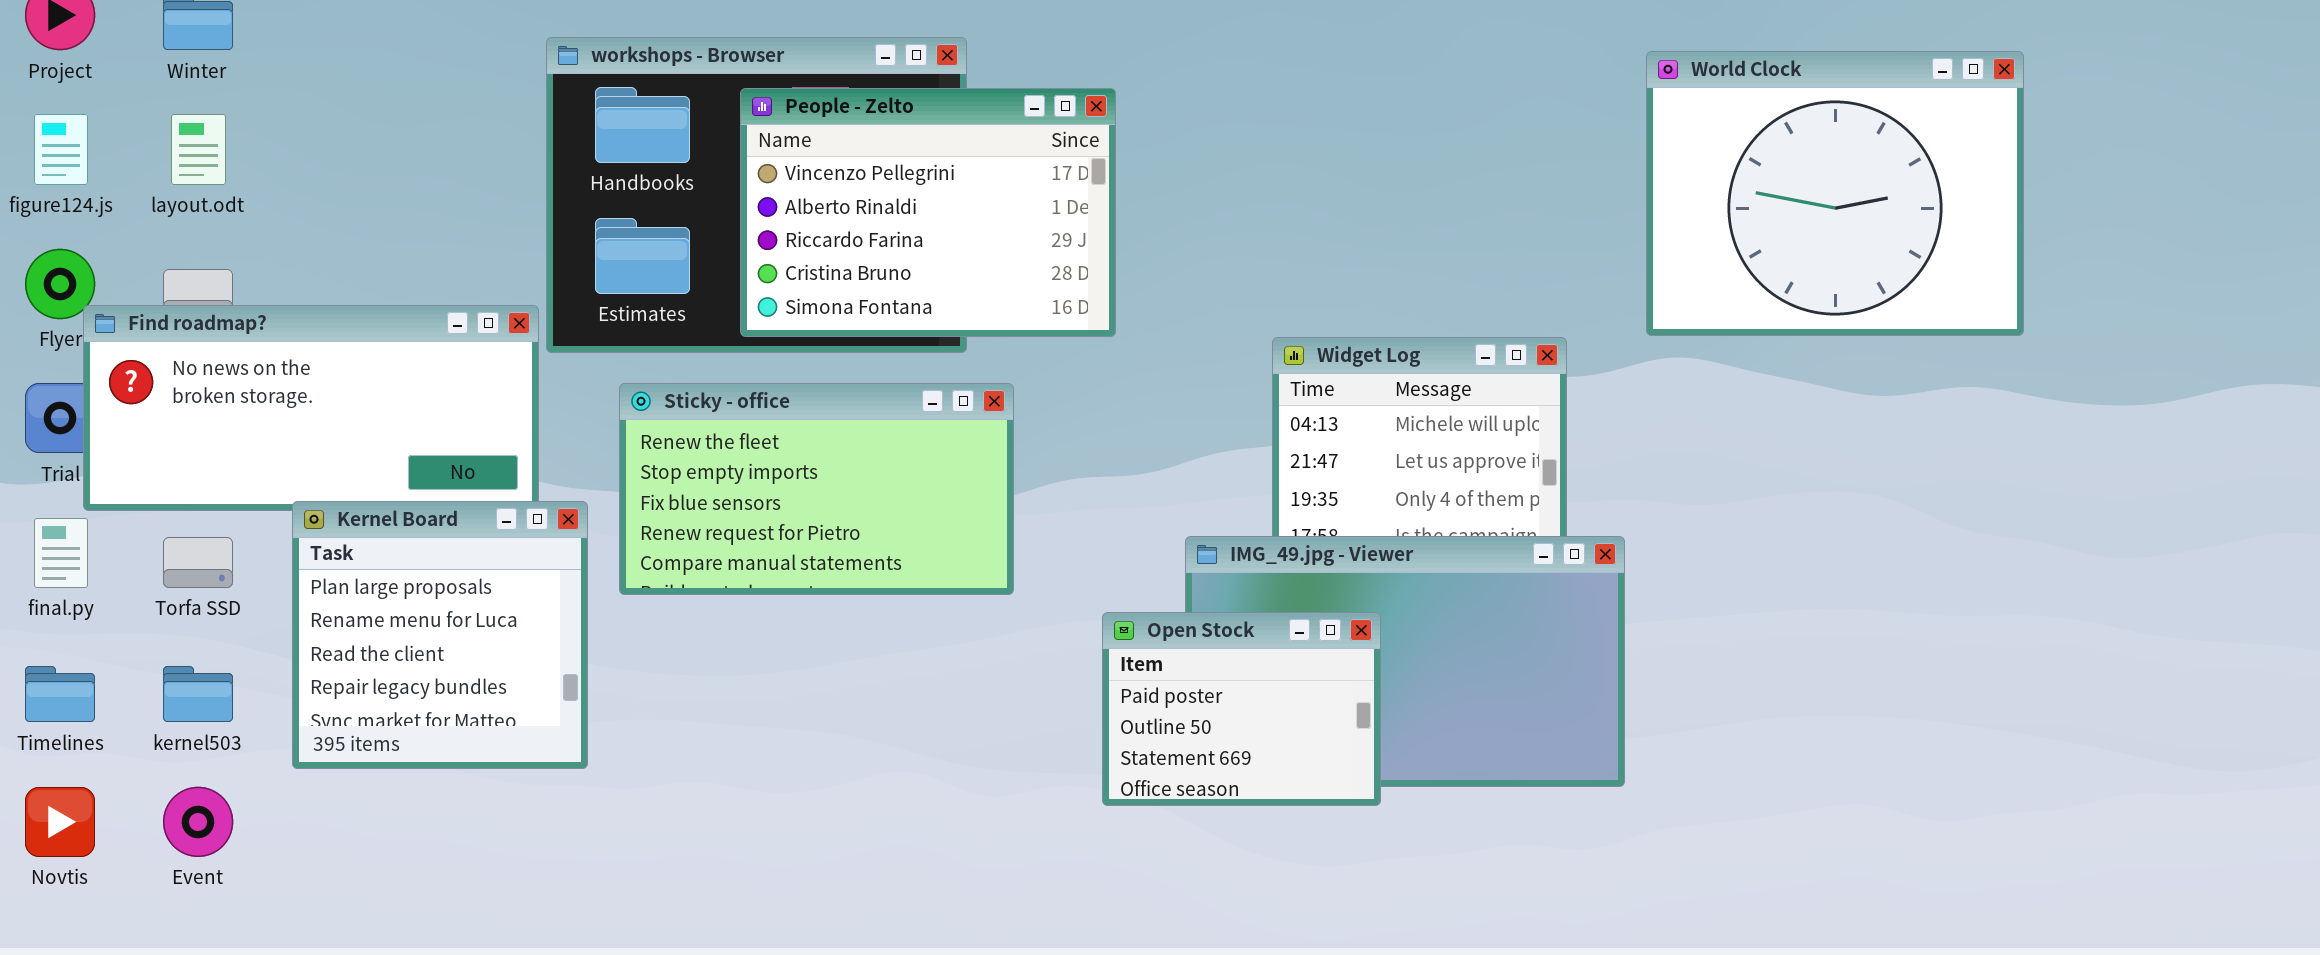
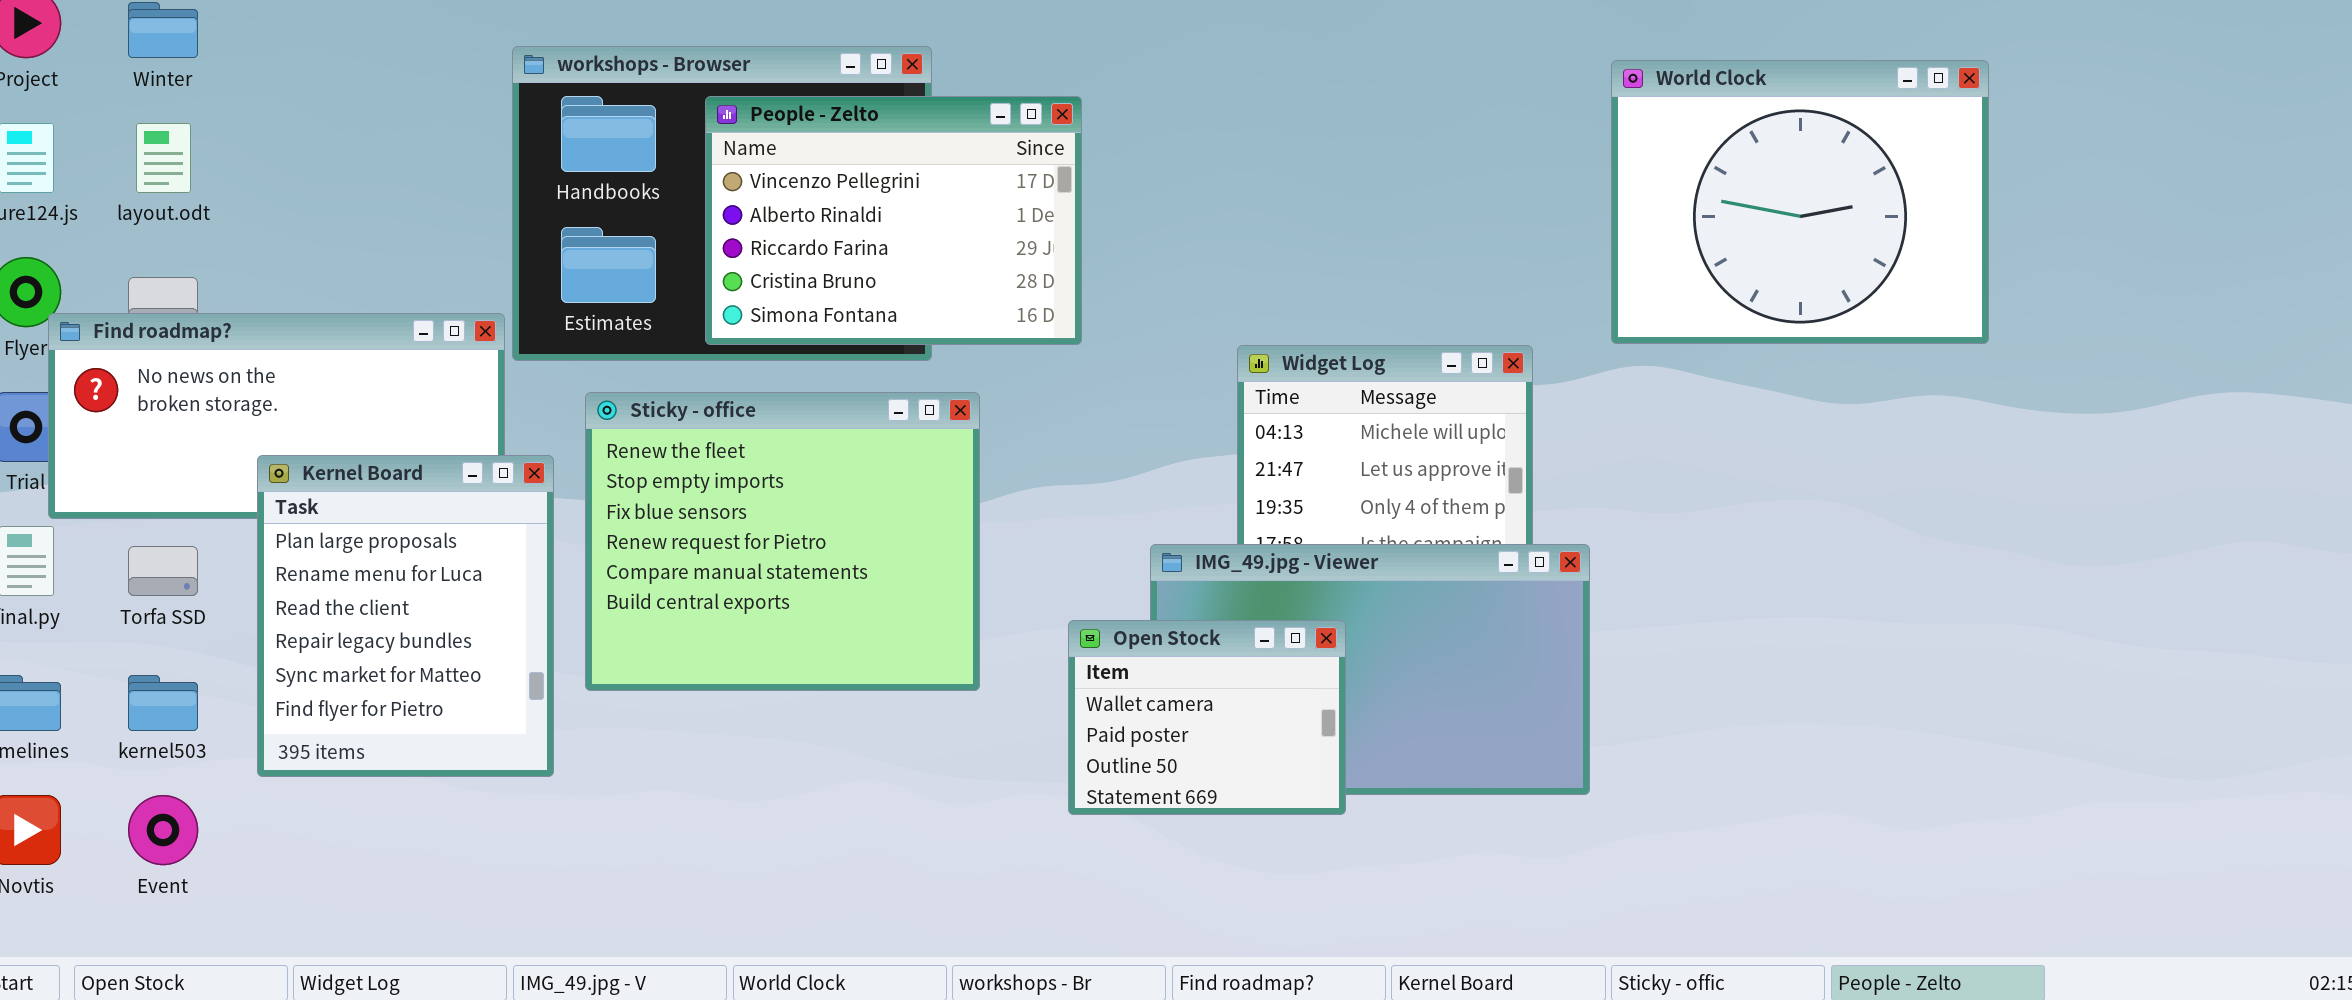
Sticky - office: [619,383,1014,595] -> [585,392,980,691], resized
Kernel Board: [292,501,588,769] -> [257,455,554,777], resized
Open Stock: [1102,612,1381,806] -> [1068,620,1346,815], scrolled up 1 row

